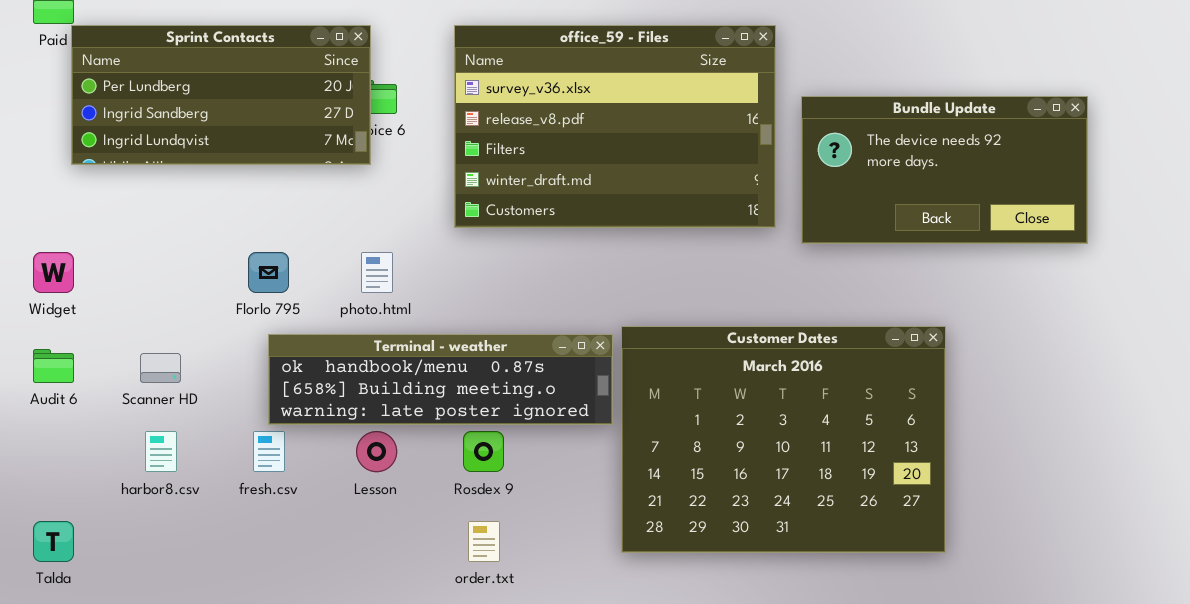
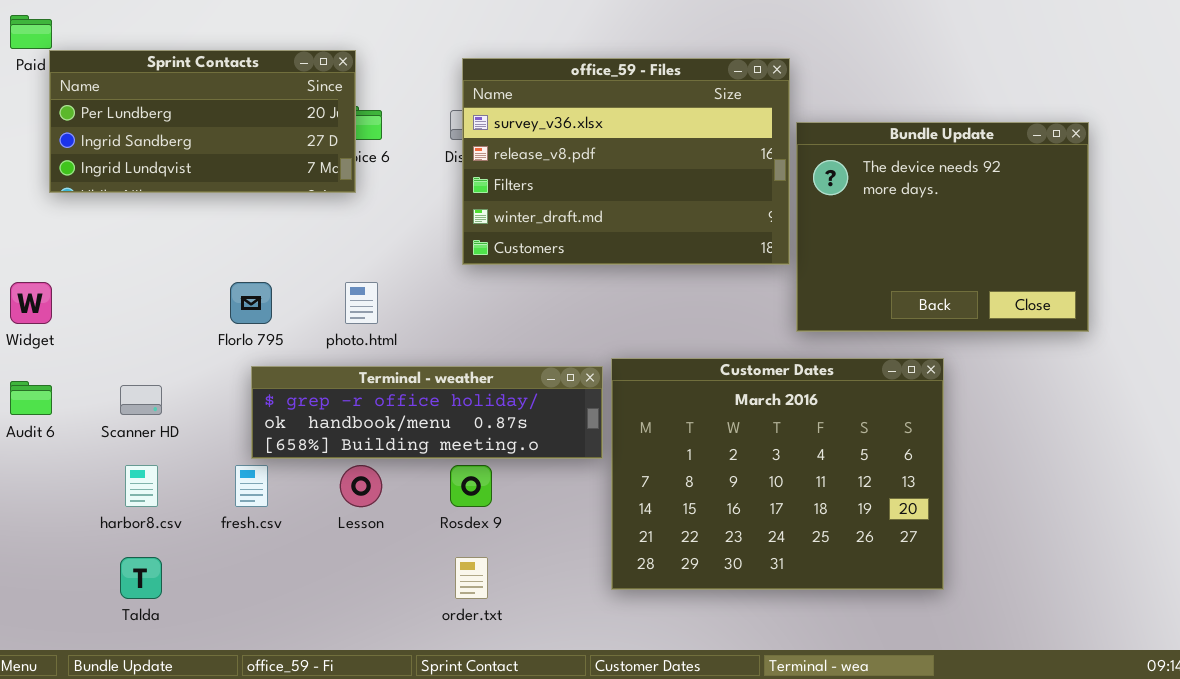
office_59 - Files: [454,25,776,228] -> [462,58,790,265], moved
Bundle Update: [801,96,1088,244] -> [796,122,1089,332], resized
Terminal - weather: [268,334,613,425] -> [251,366,603,459], scrolled up 1 row
Talda: [33,521,74,562] -> [120,557,162,599], moved

